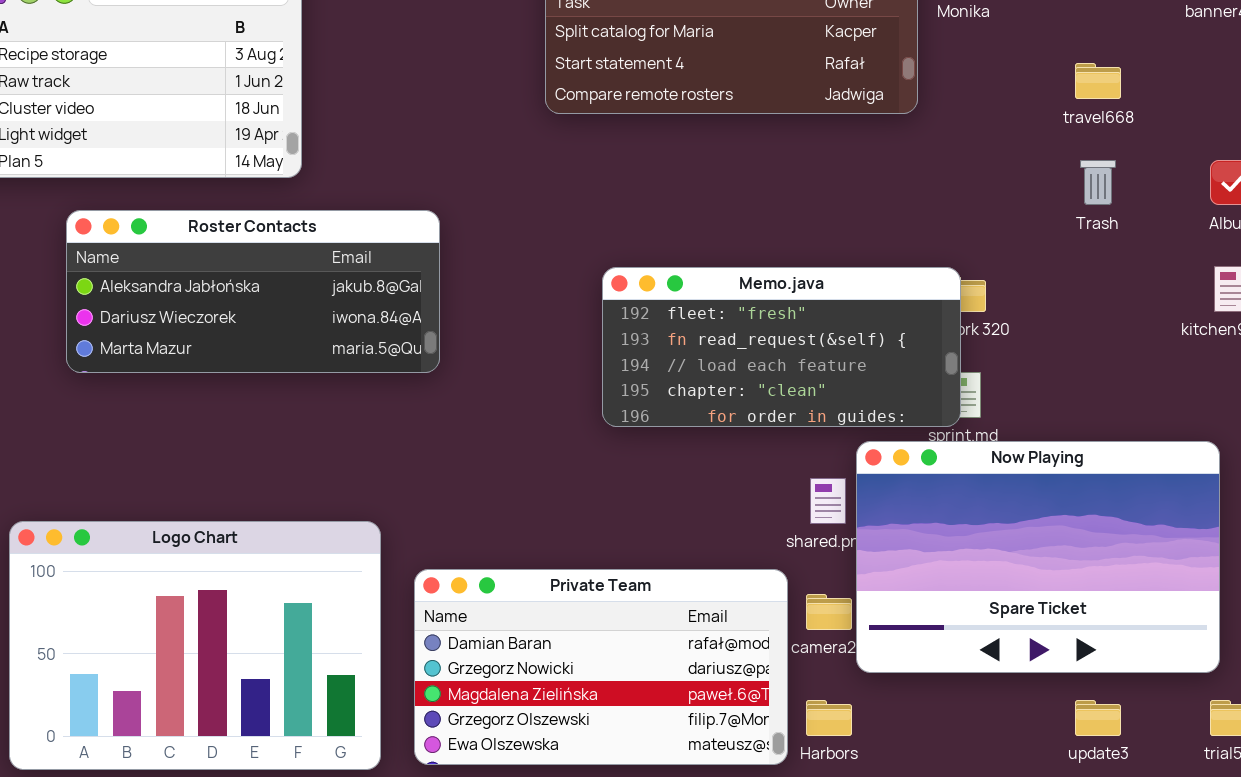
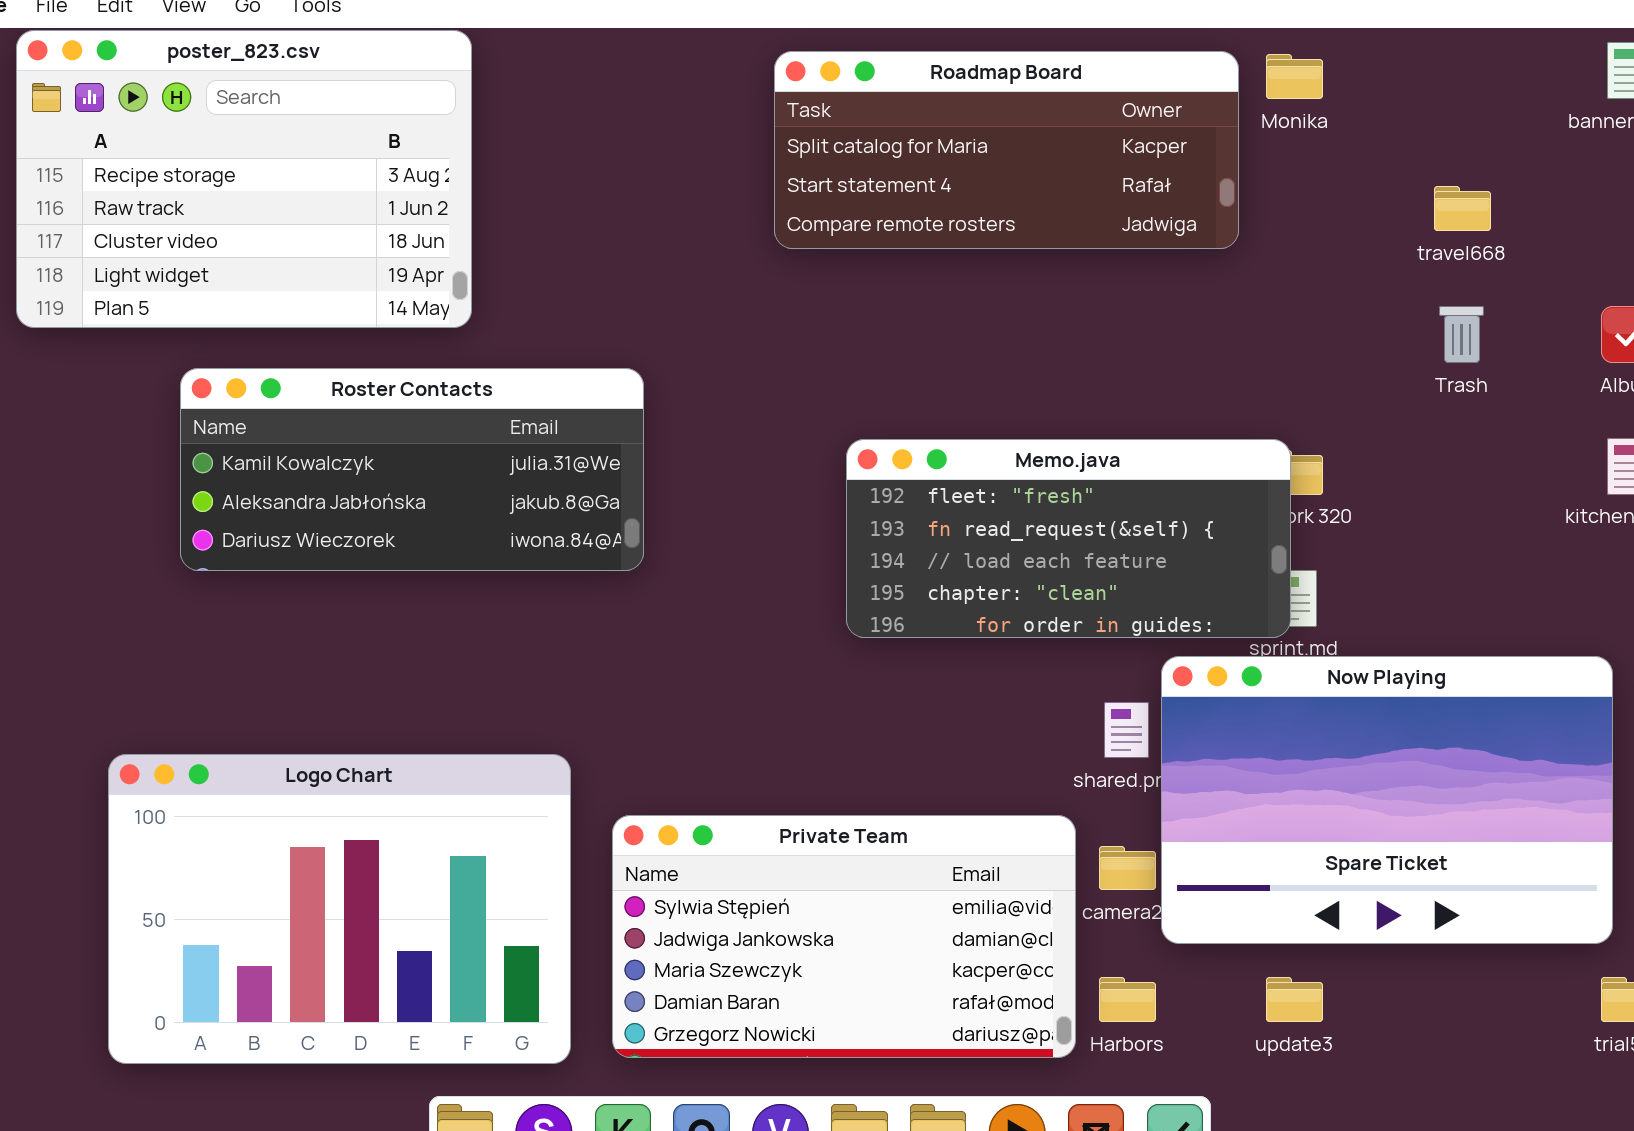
Roster Contacts: [66,210,440,373] -> [180,368,644,571], scrolled up 1 row
Private Team: [414,569,788,765] -> [612,815,1076,1058], scrolled up 3 rows
update3: [1075,700,1121,736] -> [1266,977,1323,1022], moved

